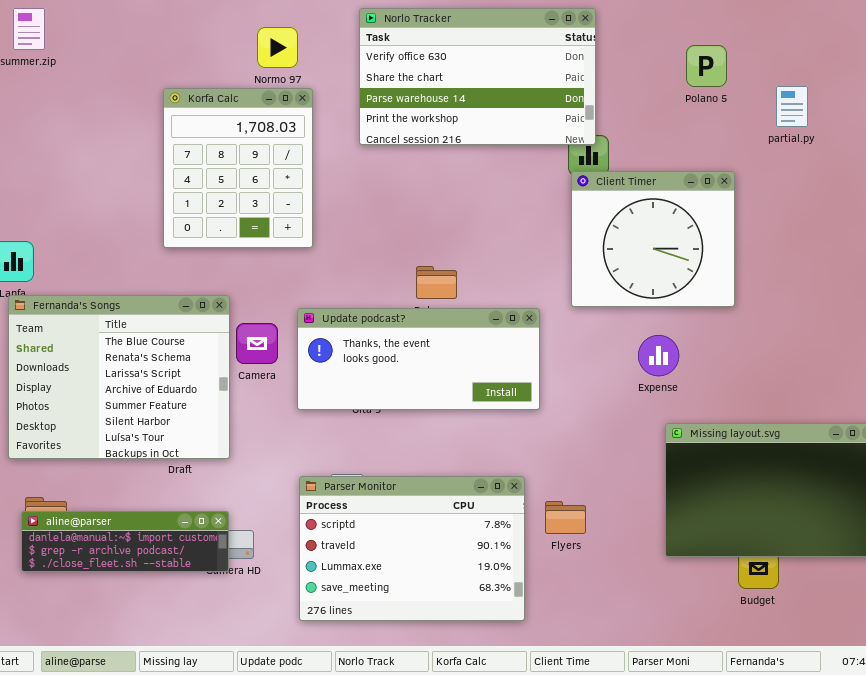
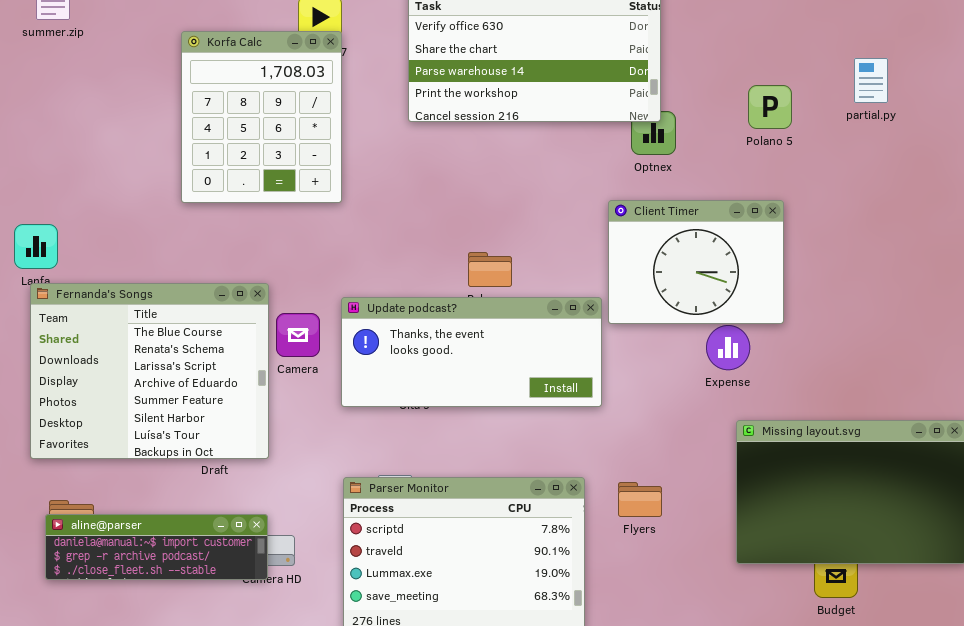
Polano 5: [686,45,727,87] -> [748,85,792,129], moved
Korfa Calc: [163,88,313,248] -> [181,31,342,203], moved
Client Timer: [571,171,735,307] -> [608,200,784,324], moved, resized
Flyers: [545,501,586,534] -> [618,482,662,517], moved

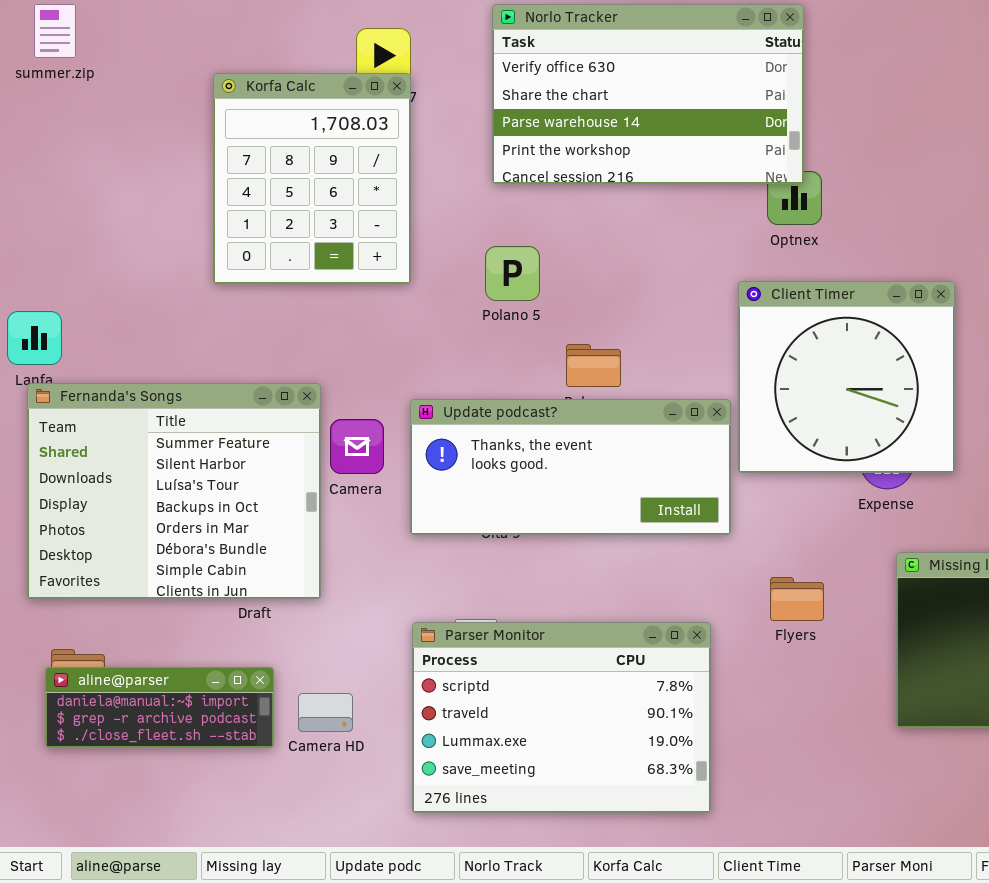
Polano 5: [748,85,792,129] -> [485,246,540,301], moved
Client Timer: [608,200,784,324] -> [738,281,955,473], resized
Fernanda's Songs: [30,283,269,459] -> [27,383,321,599], scrolled down 4 rows
Flyers: [618,482,662,517] -> [770,577,824,621], moved
aline@parser: [45,514,268,580] -> [45,667,274,748], resized

